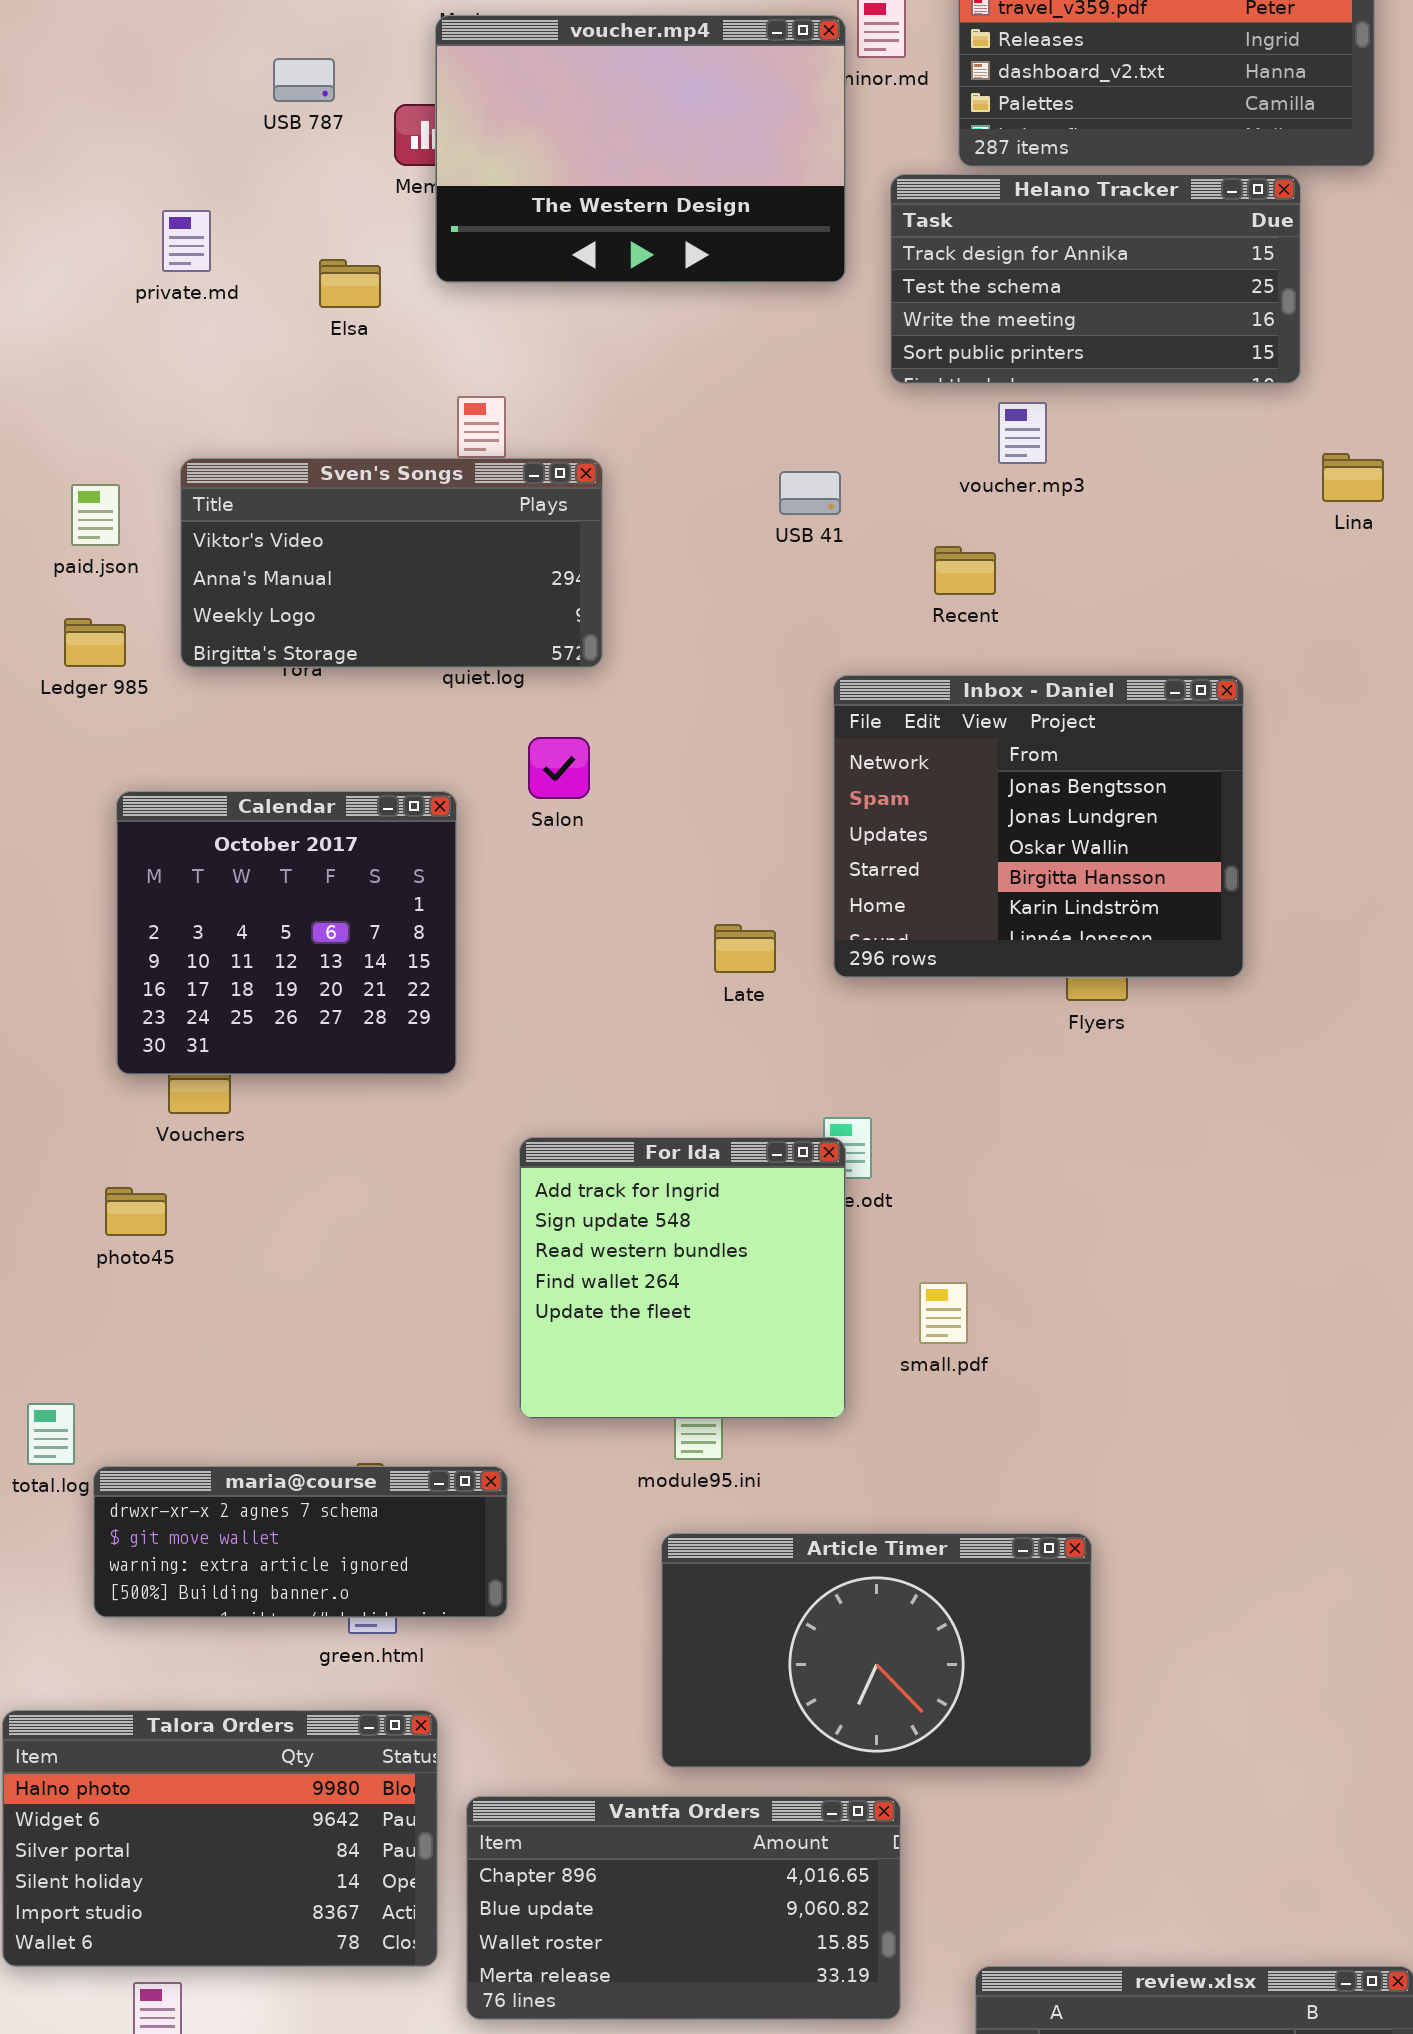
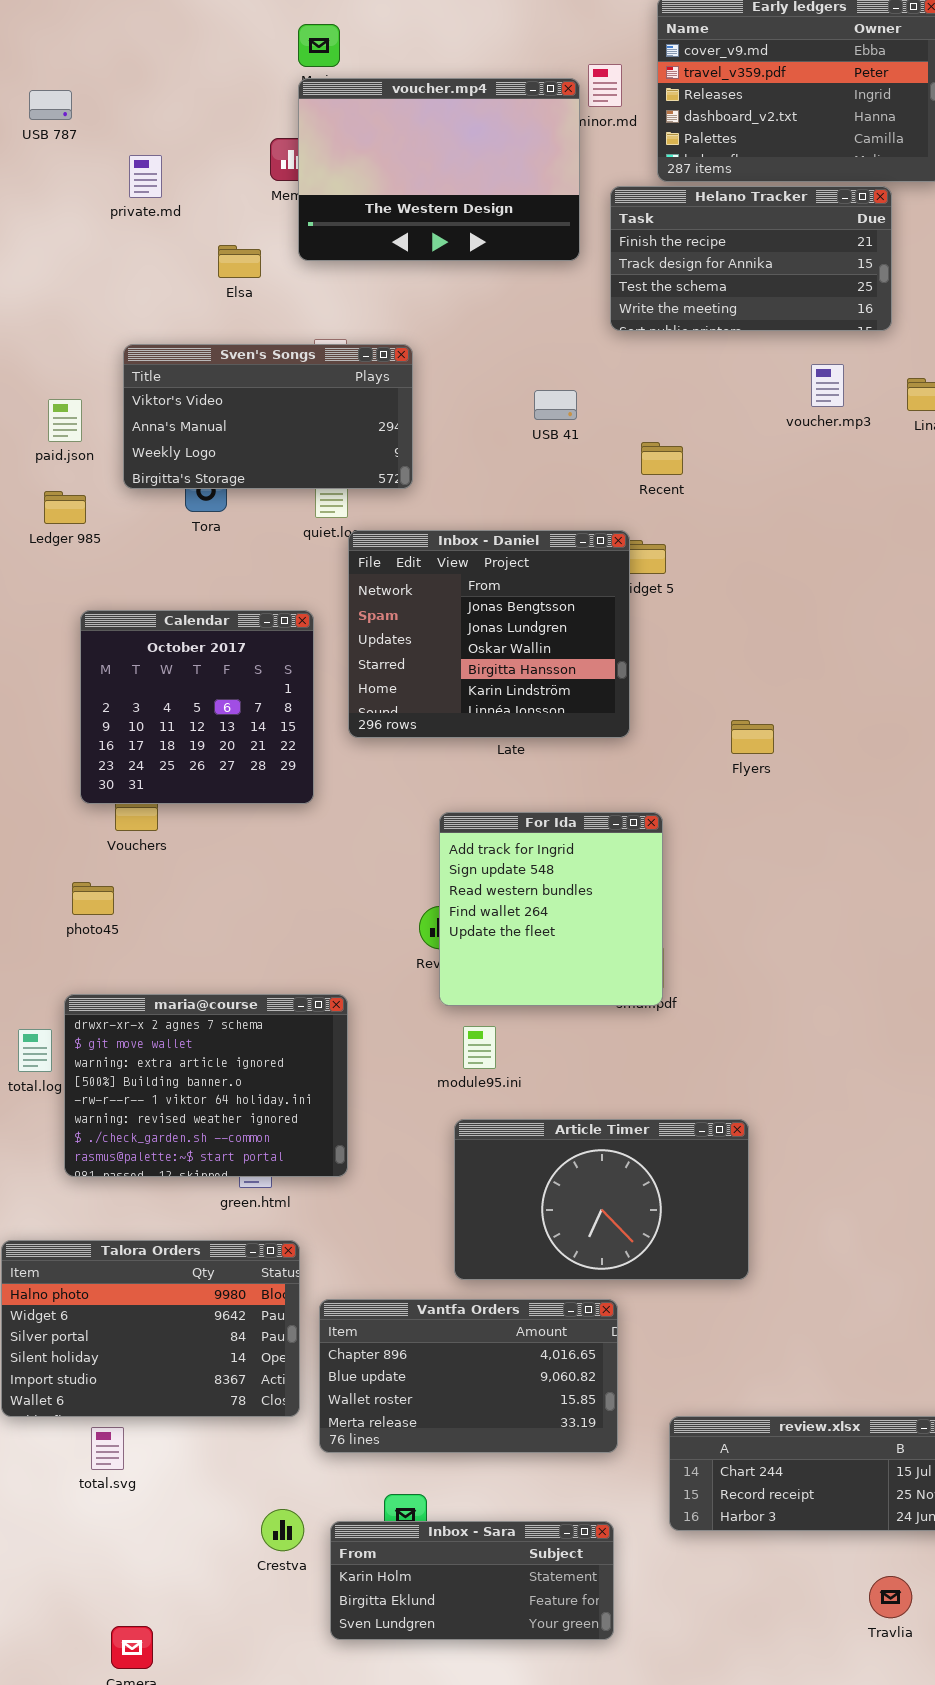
USB 787: [273,58,335,102] -> [29,90,72,120], moved
Helano Tracker: [890,174,1301,384] -> [610,186,892,331], scrolled up 1 row
private.md: [162,210,211,272] -> [129,155,162,198], moved
voucher.mp3: [998,402,1047,464] -> [811,364,844,407], moved
Sven's Songs: [180,458,603,668] -> [123,344,413,489], moved
Inbox - Daniel: [833,675,1244,978] -> [348,530,630,738], moved
For Ida: [519,1137,846,1419] -> [439,812,663,1006], moved
maria@course: [93,1466,508,1618] -> [64,994,348,1177], resized

